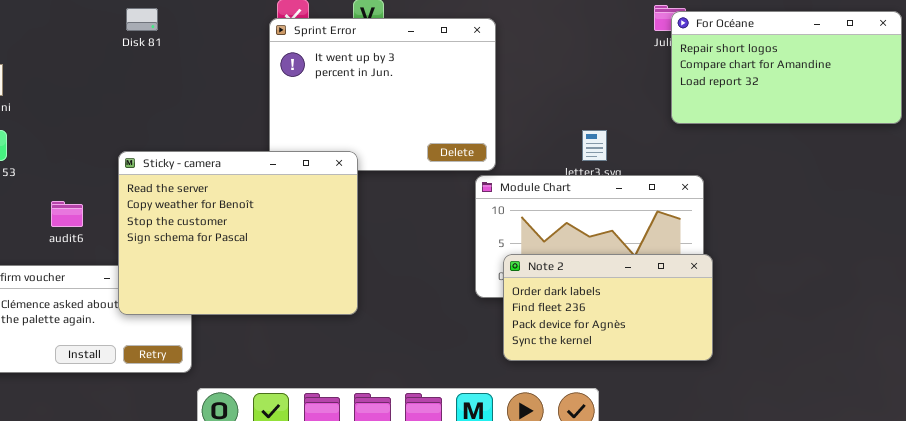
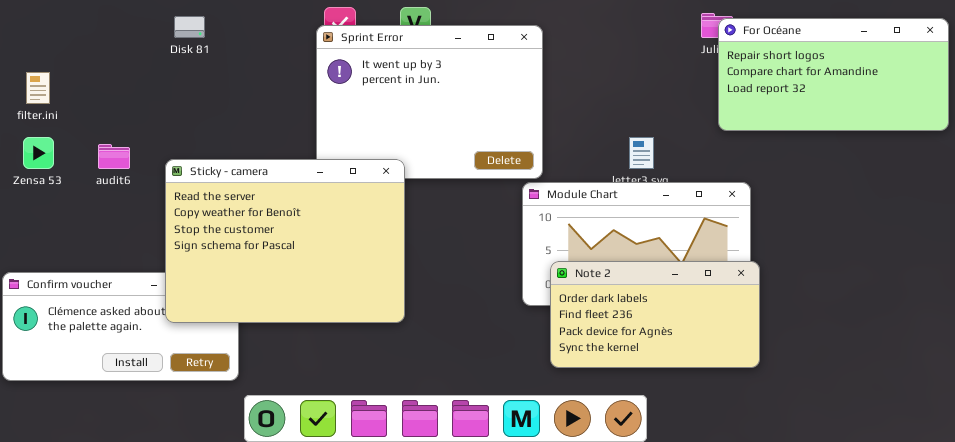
audit6: [51,201,83,227] -> [98,144,130,169], moved

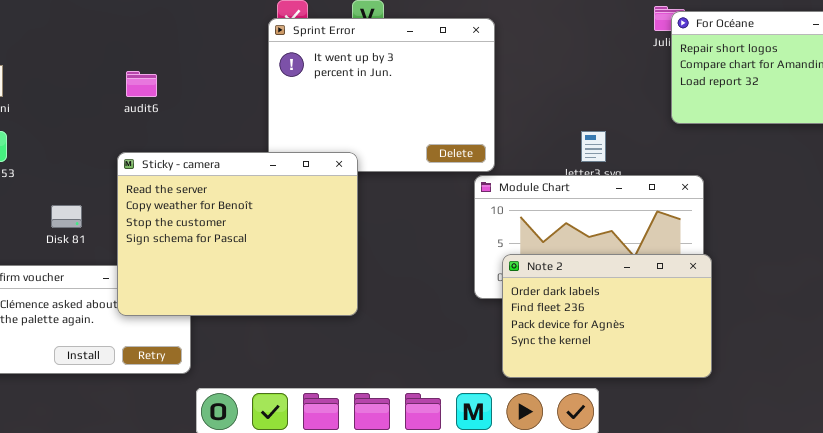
Disk 81: [174,16,205,38] -> [51,205,82,228], moved
audit6: [98,144,130,169] -> [126,71,157,97], moved
Note 2: [550,261,760,368] -> [502,254,712,378], resized

